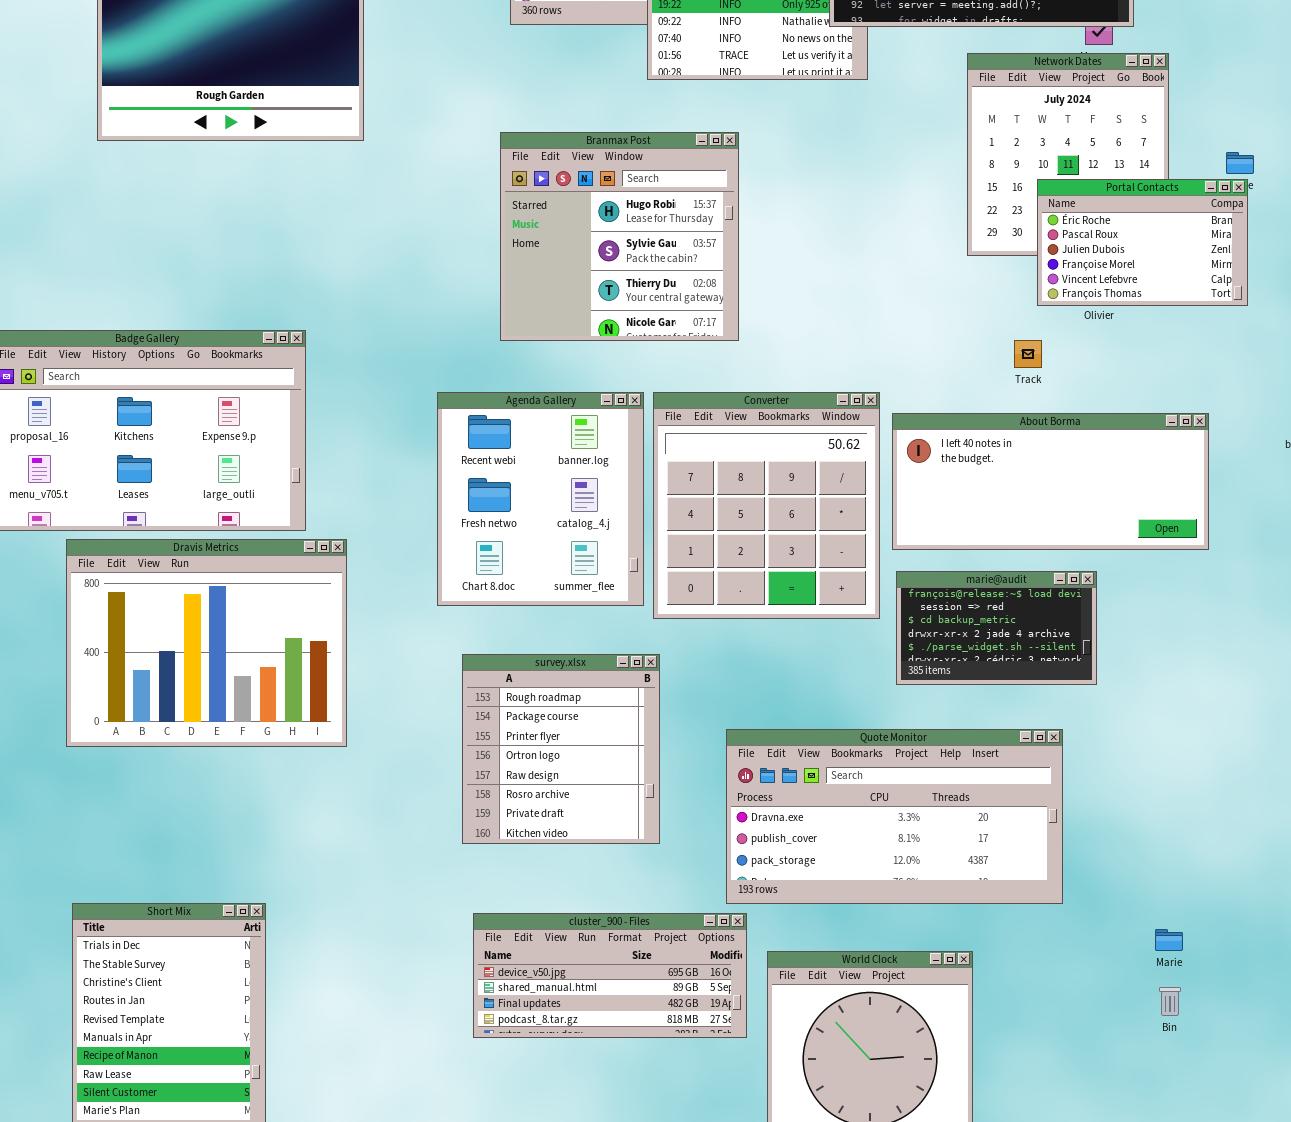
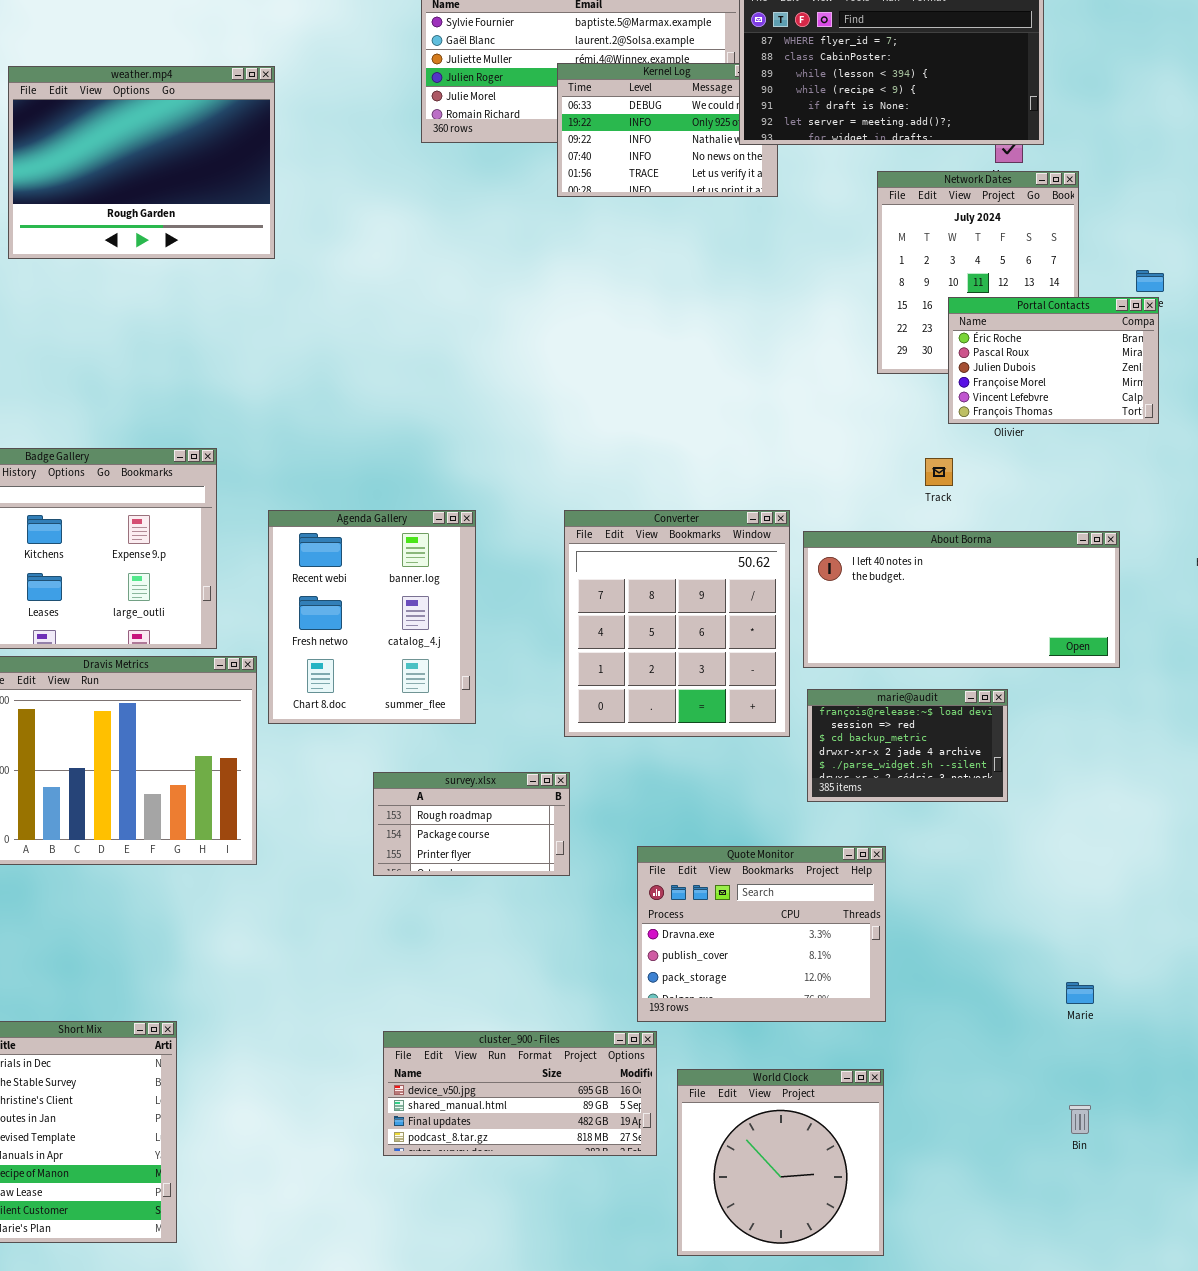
Branmax Post: [500,132,739,341] -> none, closed
Agenda Gallery: [437,392,644,606] -> [268,510,476,724], moved
survey.xlsx: [462,654,660,844] -> [373,772,570,876], resized
Quote Monitor: [726,729,1063,904] -> [637,846,886,1022], resized
Marie: [1155,929,1183,951] -> [1066,982,1094,1004], moved

